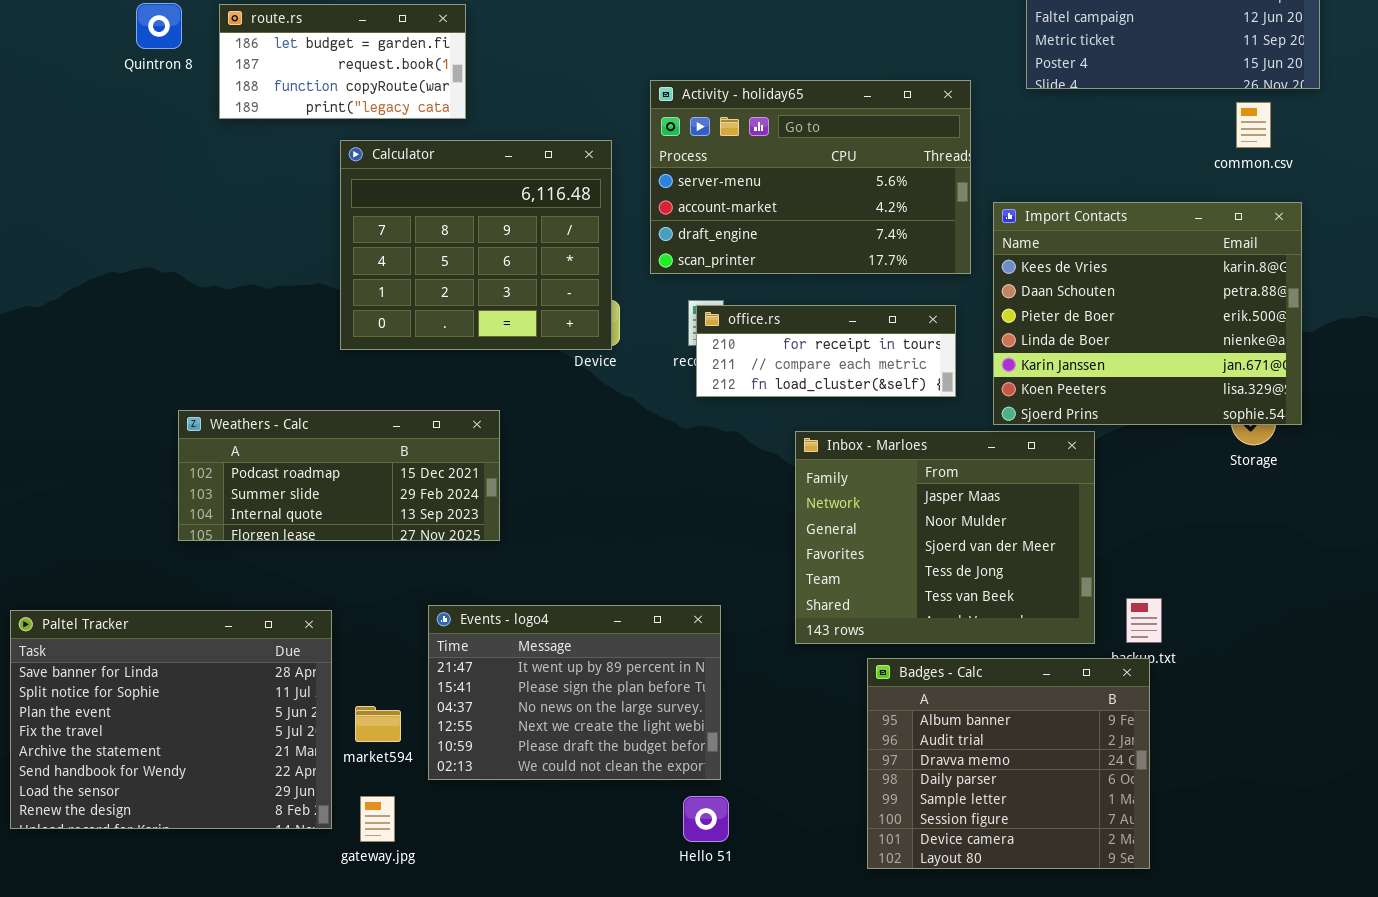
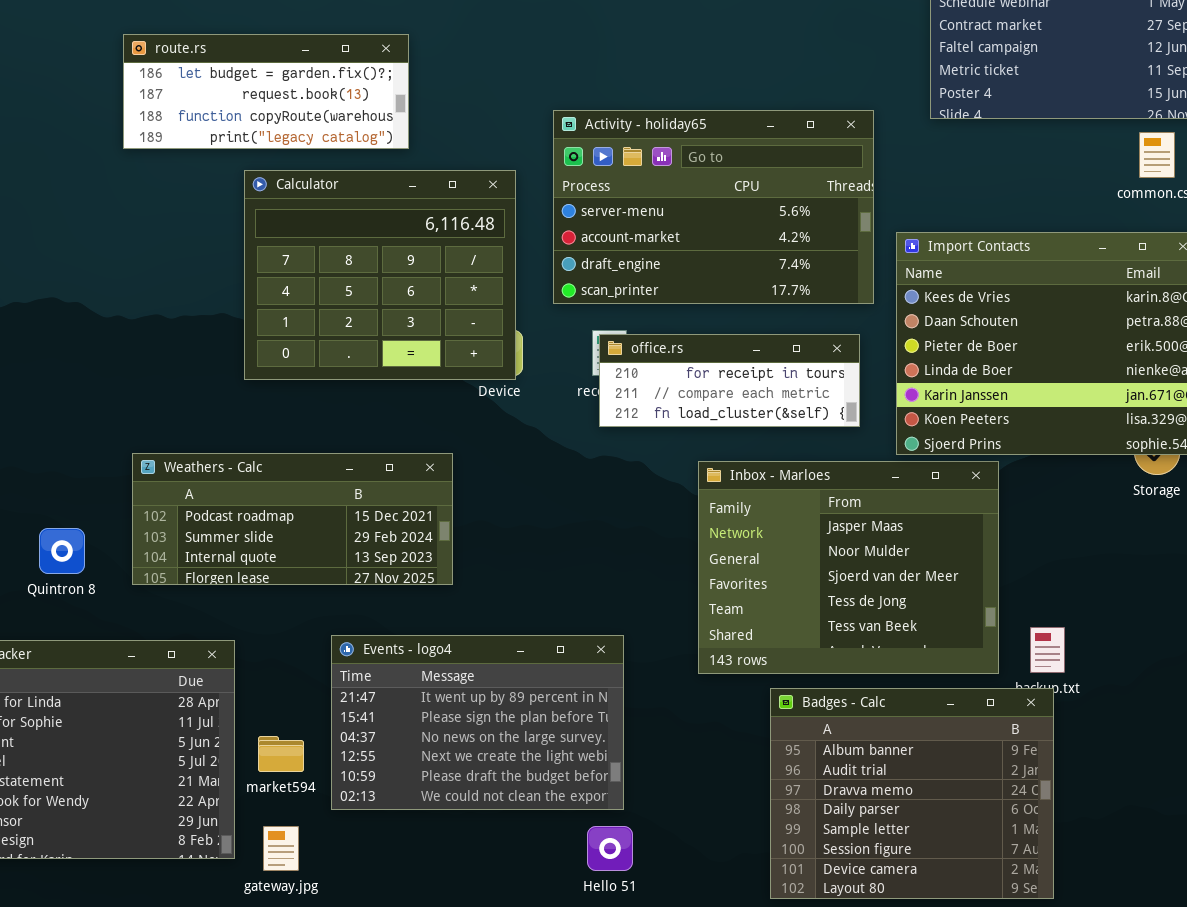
Quintron 8: [136,3,182,49] -> [39,528,85,574], moved
route.rs: [219,4,466,119] -> [123,34,409,149], resized
Weathers - Calc: [178,410,500,541] -> [132,453,453,585], moved

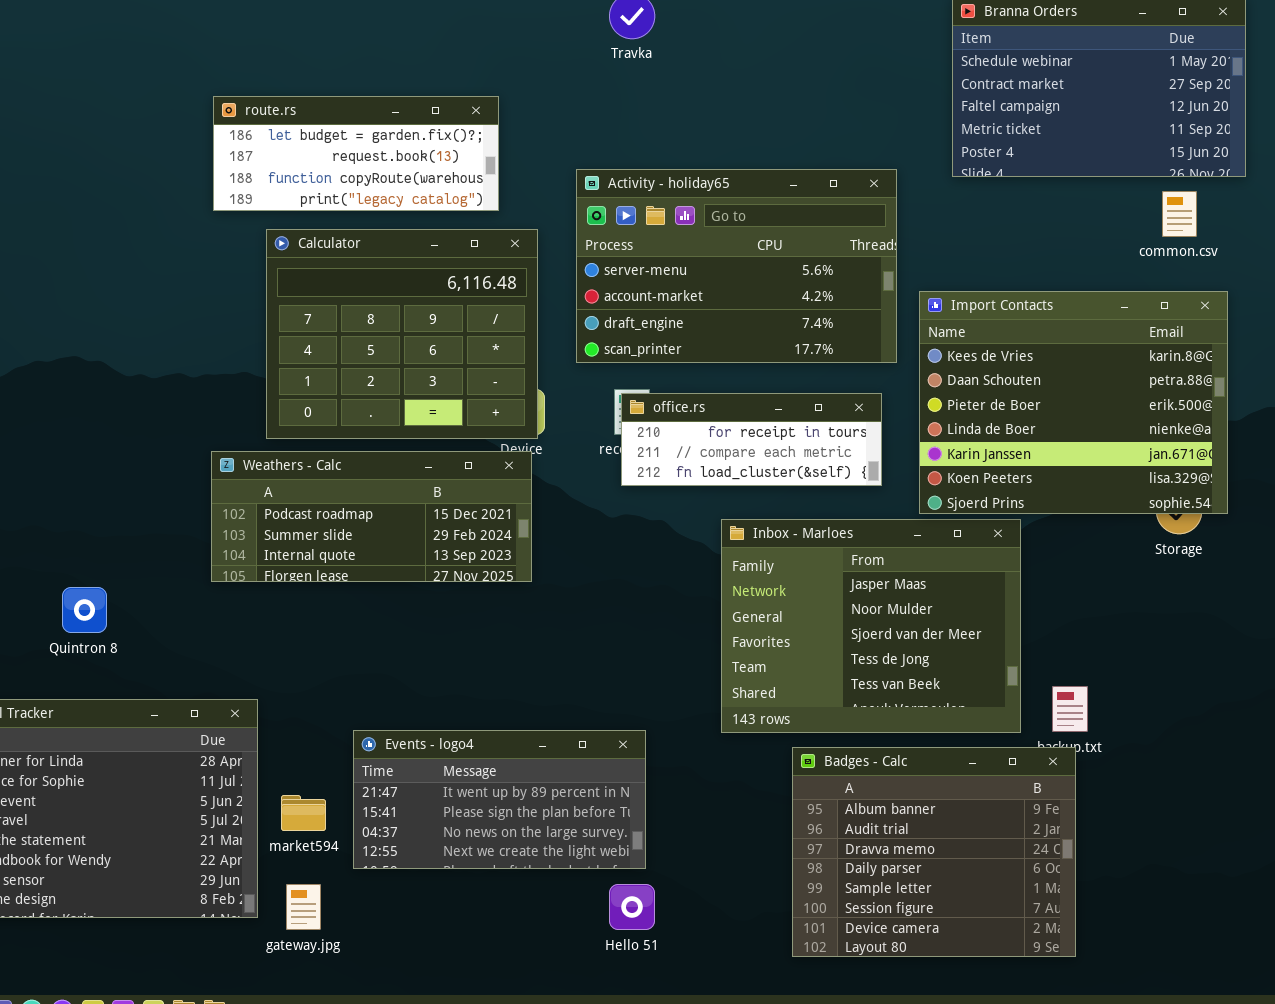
route.rs: [123,34,409,149] -> [213,96,499,211], moved
Weathers - Calc: [132,453,453,585] -> [211,451,532,582], moved
Events - logo4: [331,635,624,810] -> [353,730,646,869], resized

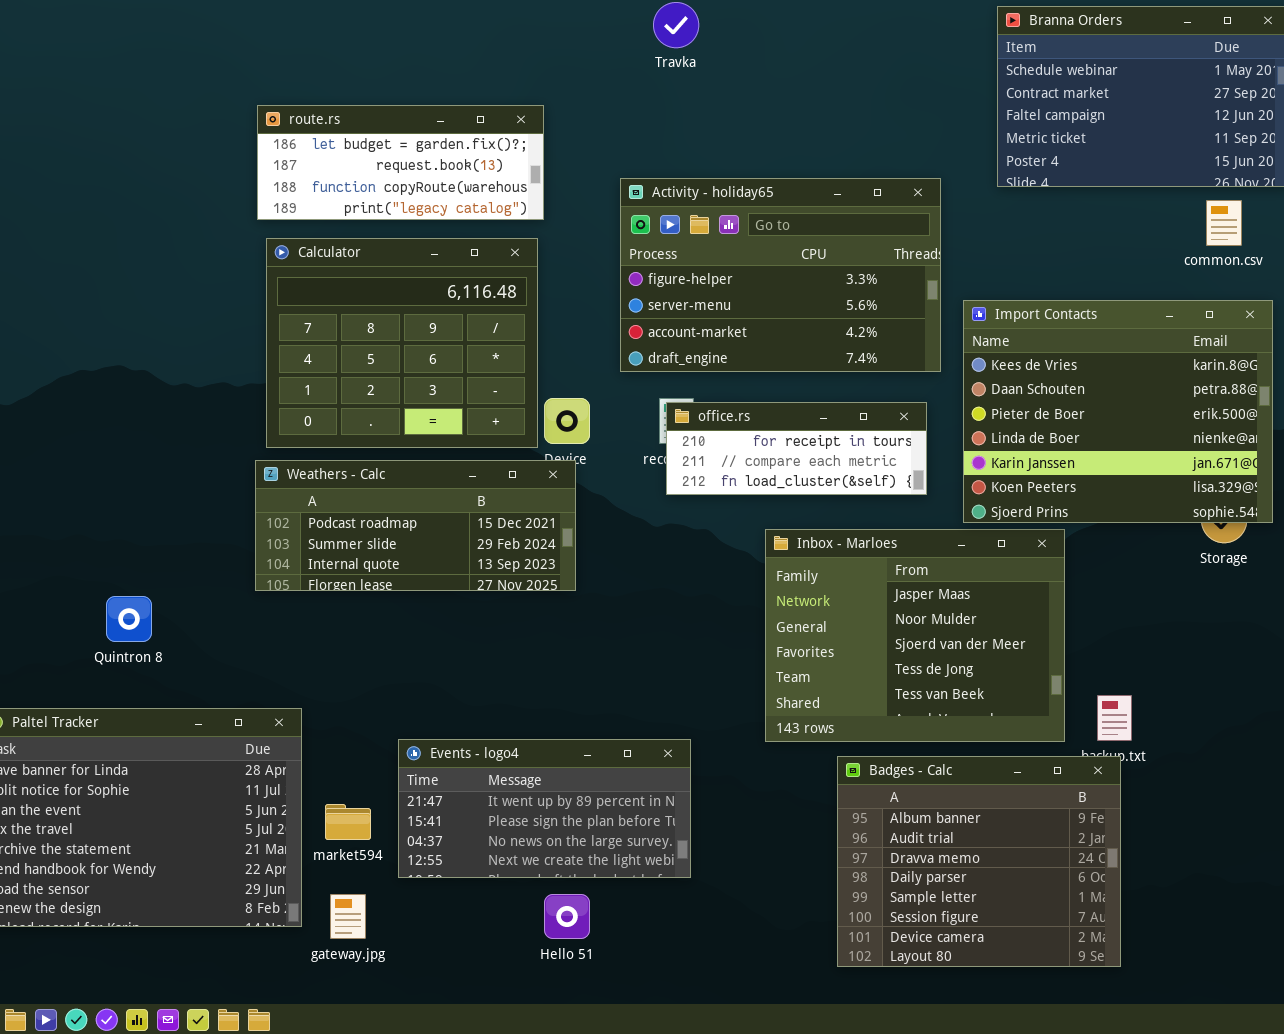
Activity - holiday65: [576,169,897,363] -> [620,178,941,372], scrolled up 1 row
Calculator: [266,229,538,439] -> [266,238,538,448], moved
Hello 51: [609,884,655,930] -> [544,894,590,939], moved

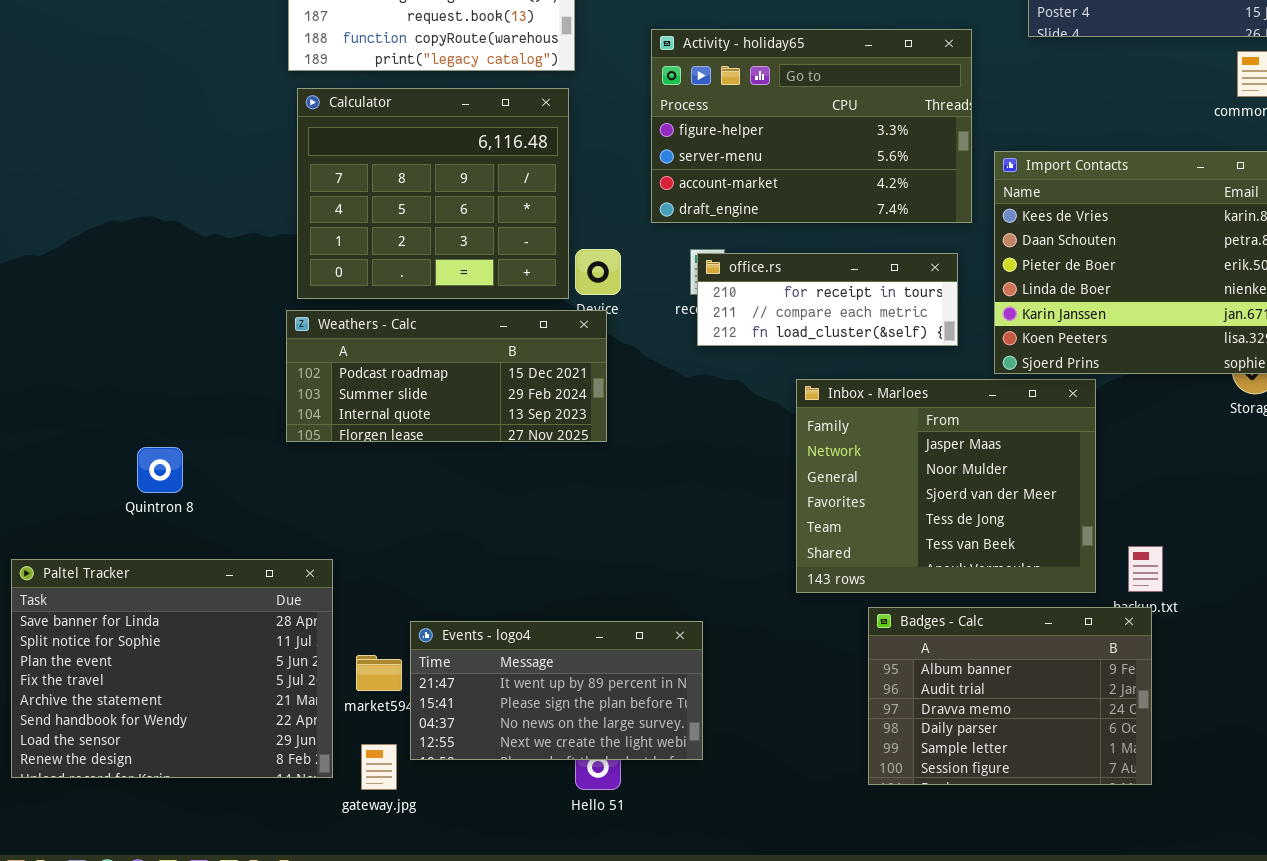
Events - logo4: [398,739,691,878] -> [410,621,703,760], moved
Badges - Calc: [837,756,1121,967] -> [868,607,1152,785], resized

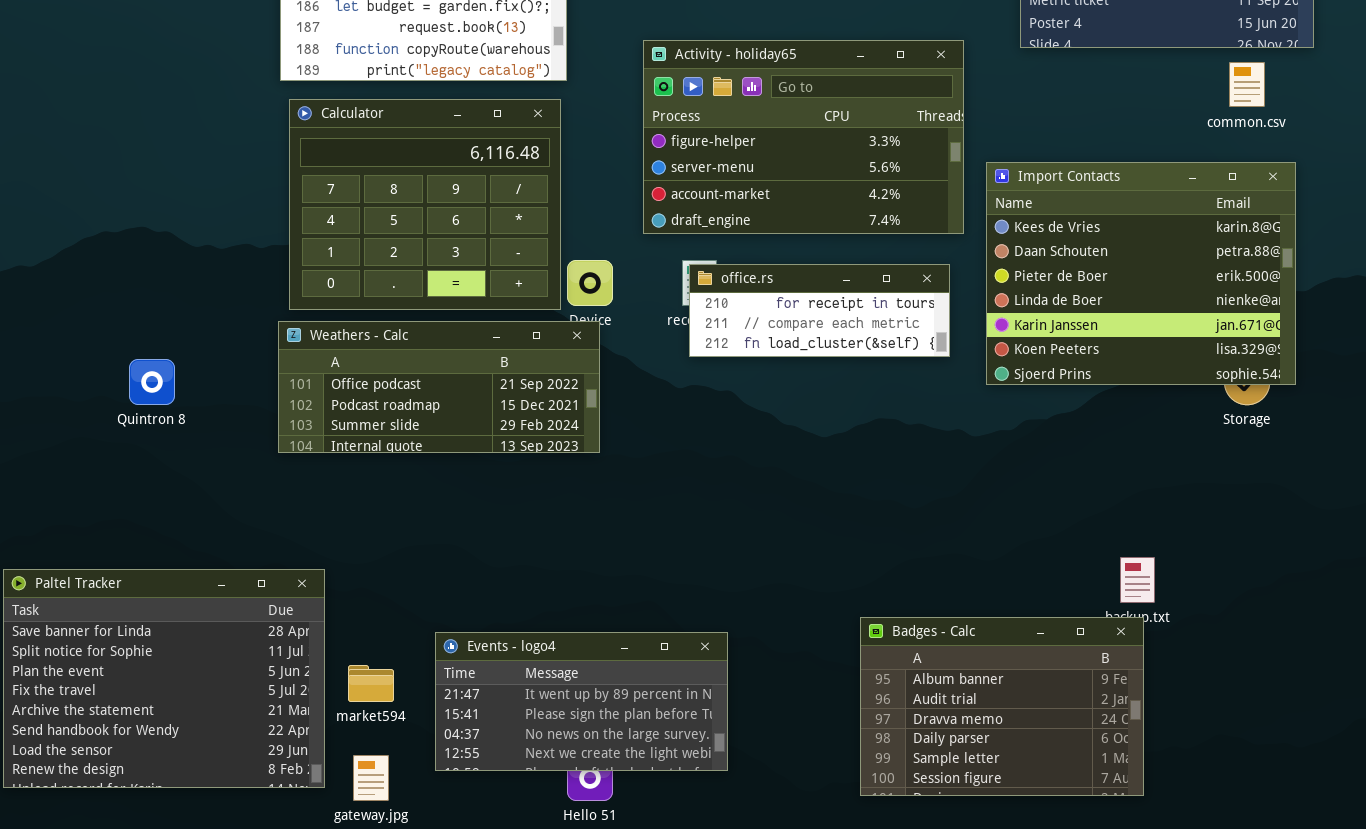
Weathers - Calc: [286,310,607,442] -> [278,321,600,453], scrolled up 1 row
Inbox - Marloes: [796,379,1096,593] -> none, closed
Quintron 8: [137,447,183,493] -> [129,359,175,405], moved
Events - logo4: [410,621,703,760] -> [435,632,728,771], moved

